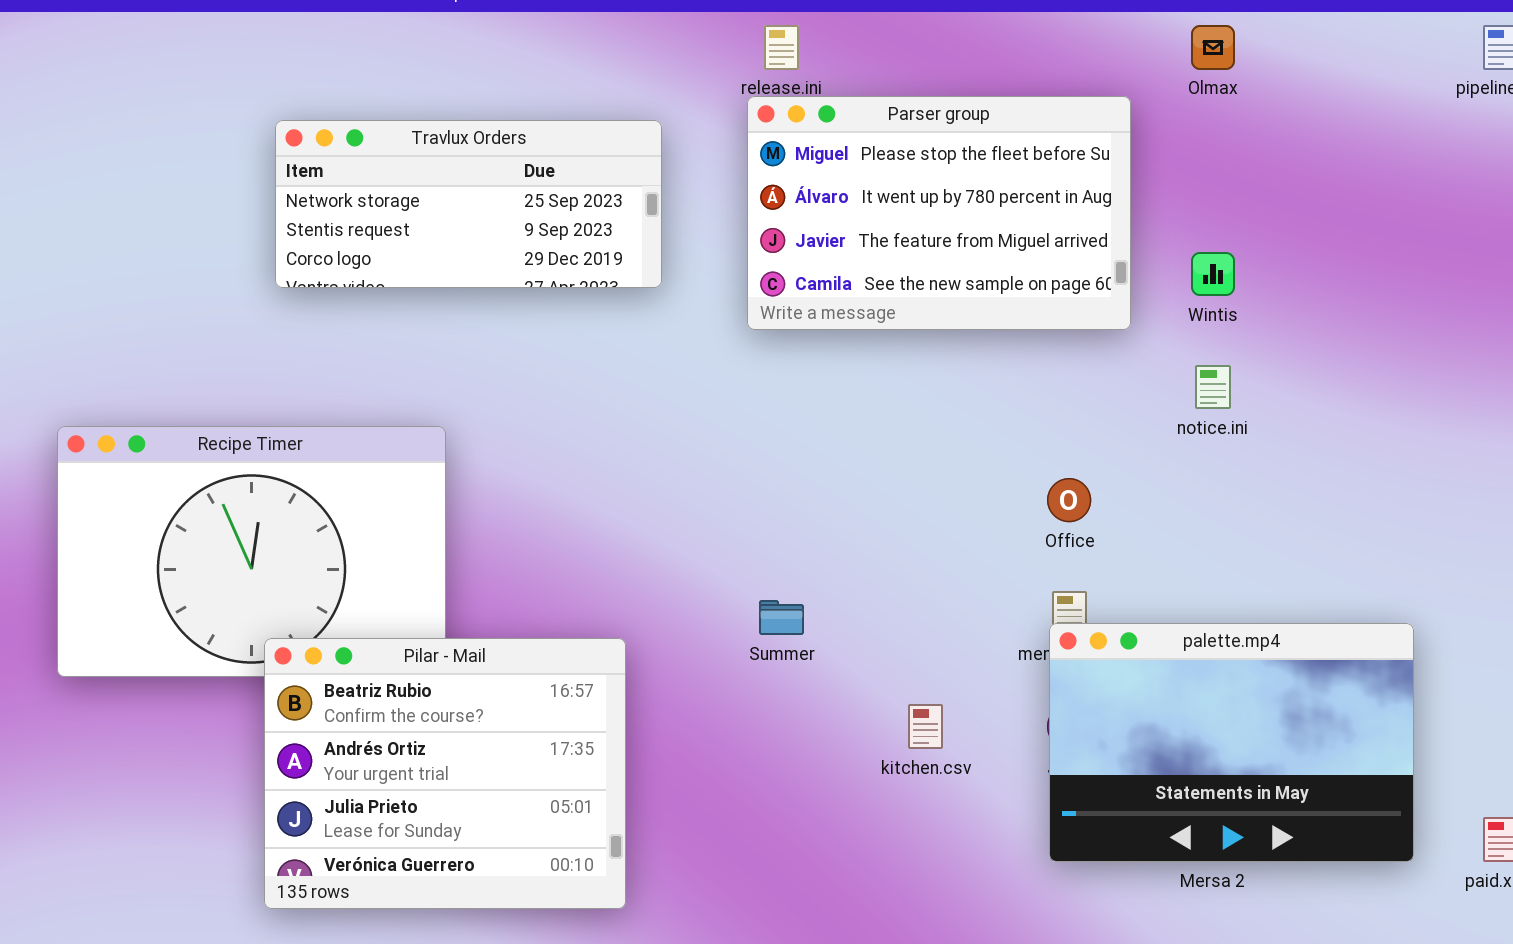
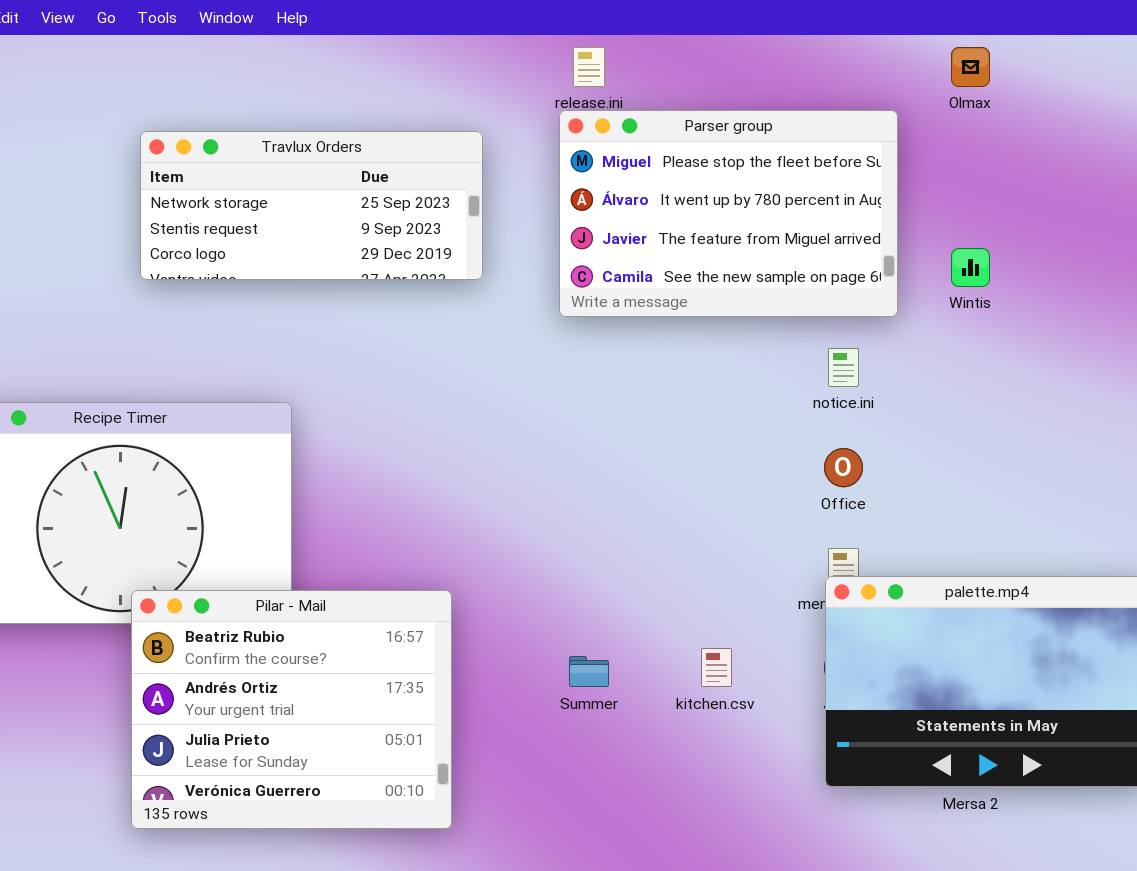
notice.ini: [1195,365,1231,409] -> [828,348,859,387], moved
Summer: [759,600,804,635] -> [569,656,609,687], moved

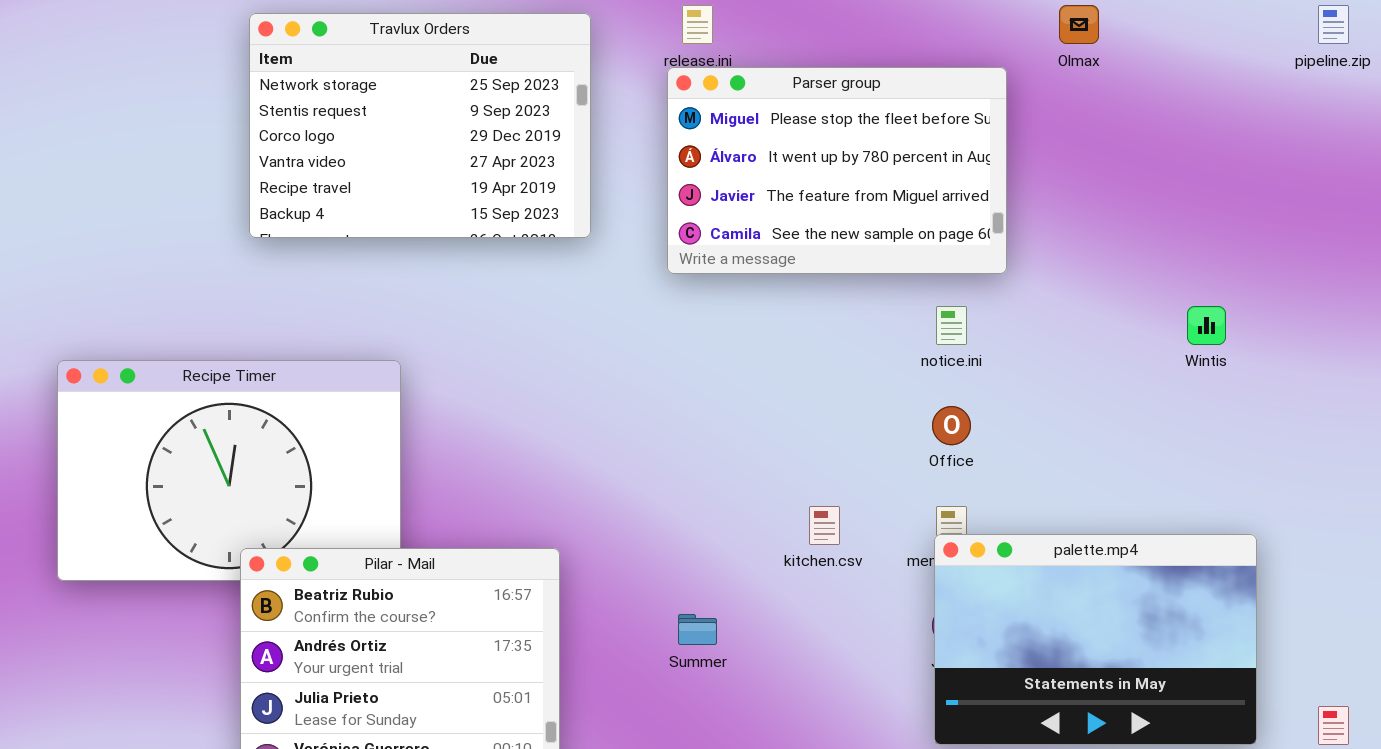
Travlux Orders: [140,131,483,280] -> [249,13,591,238], resized
Wintis: [951,248,990,287] -> [1187,306,1226,345], moved
kitchen.csv: [701,648,732,687] -> [809,506,840,545], moved

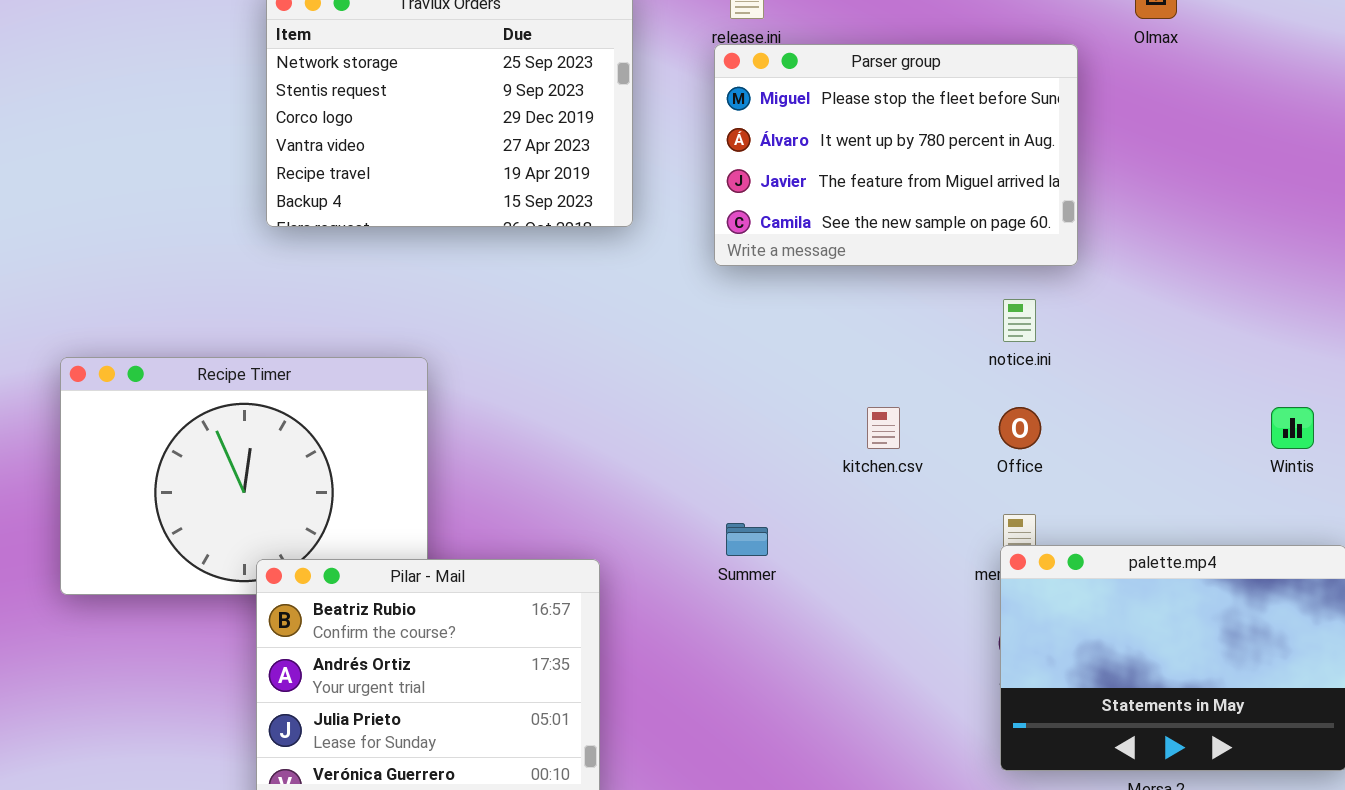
Wintis: [1187,306,1226,345] -> [1271,407,1314,449], moved
kitchen.csv: [809,506,840,545] -> [867,407,900,449], moved
Summer: [678,614,717,645] -> [726,523,768,556], moved

